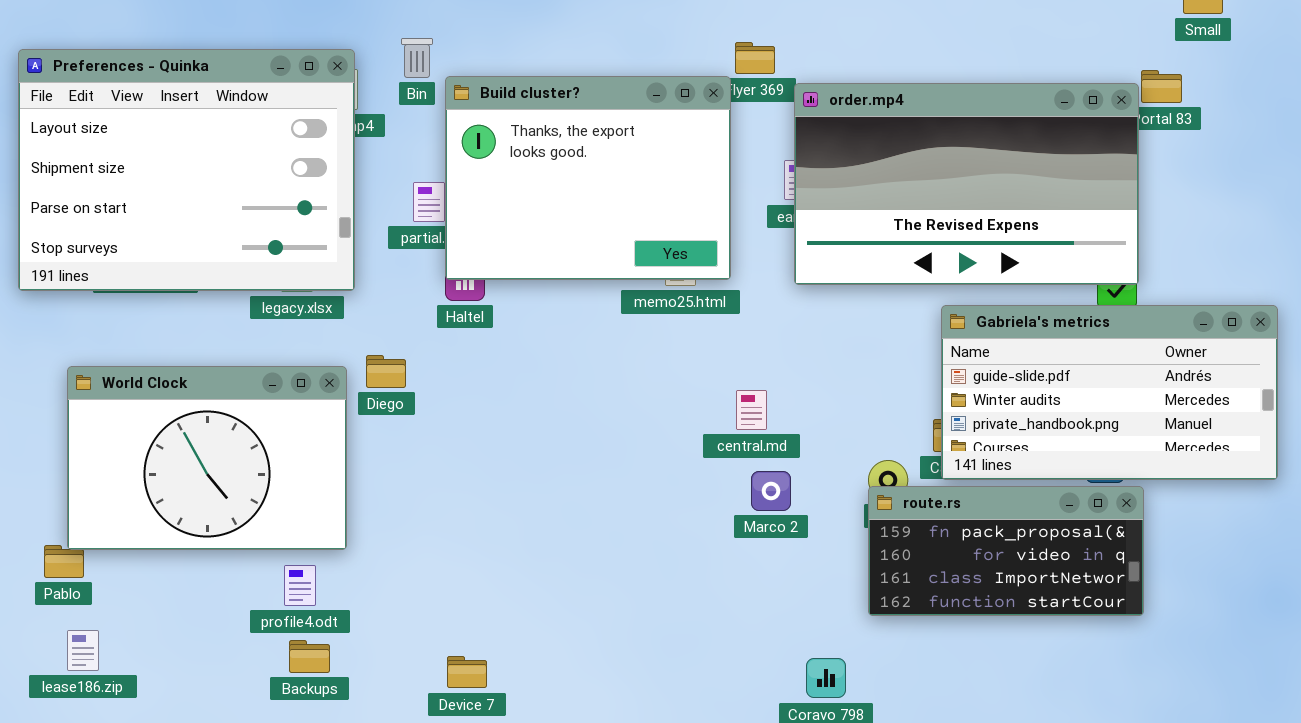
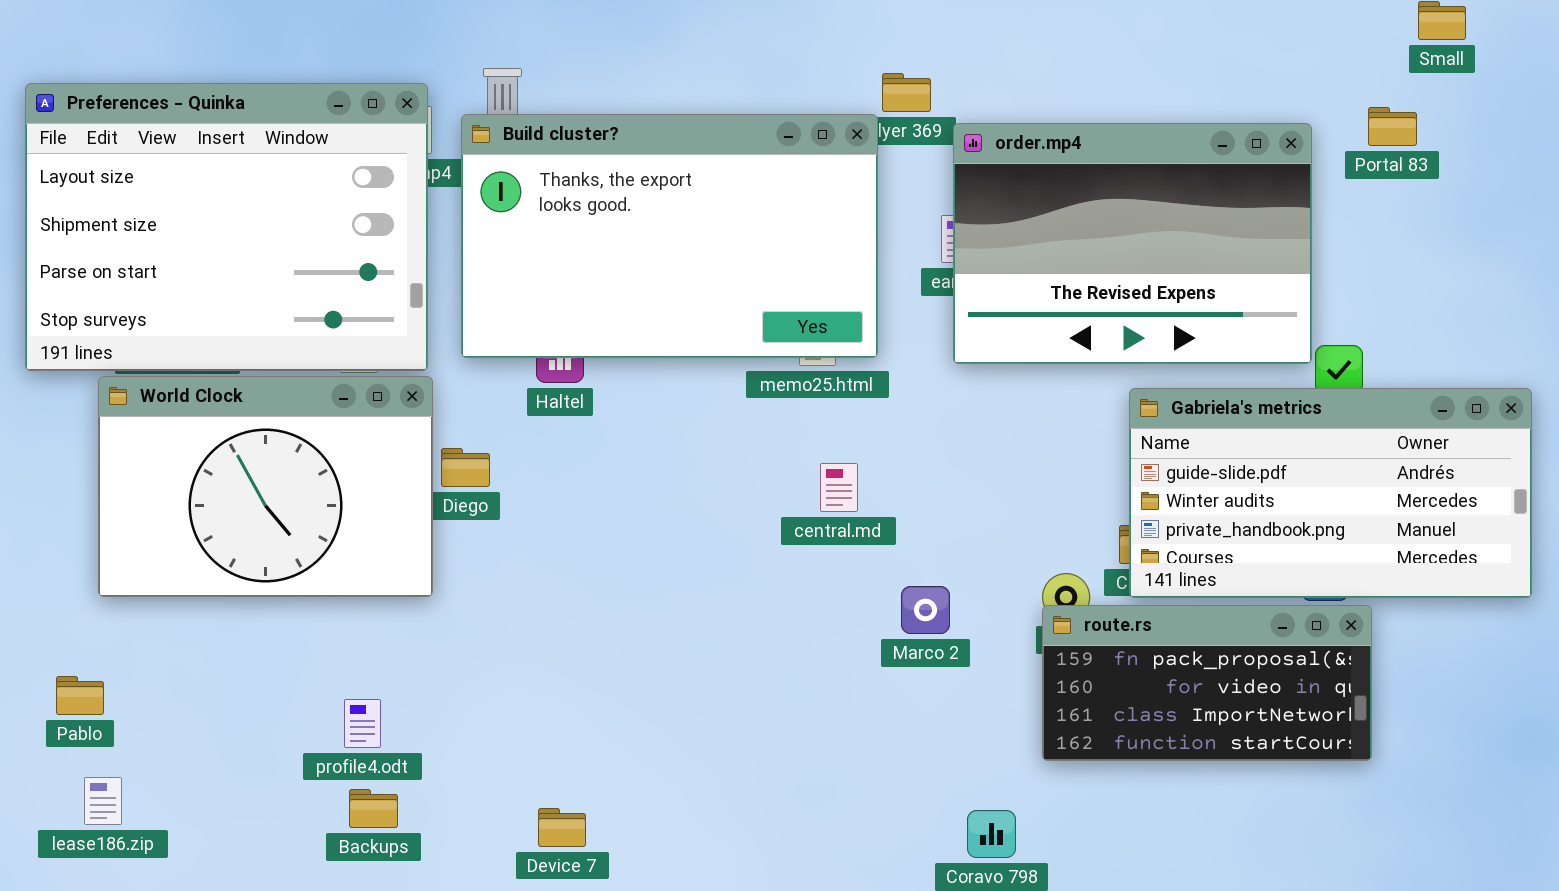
Build cluster?: [445,76,731,280] -> [461,114,878,358], resized
order.mp4: [794,83,1139,285] -> [953,123,1312,364], resized
World Clock: [67,366,347,550] -> [98,376,433,597], moved
central.md: [736,390,767,430] -> [820,463,858,512], moved

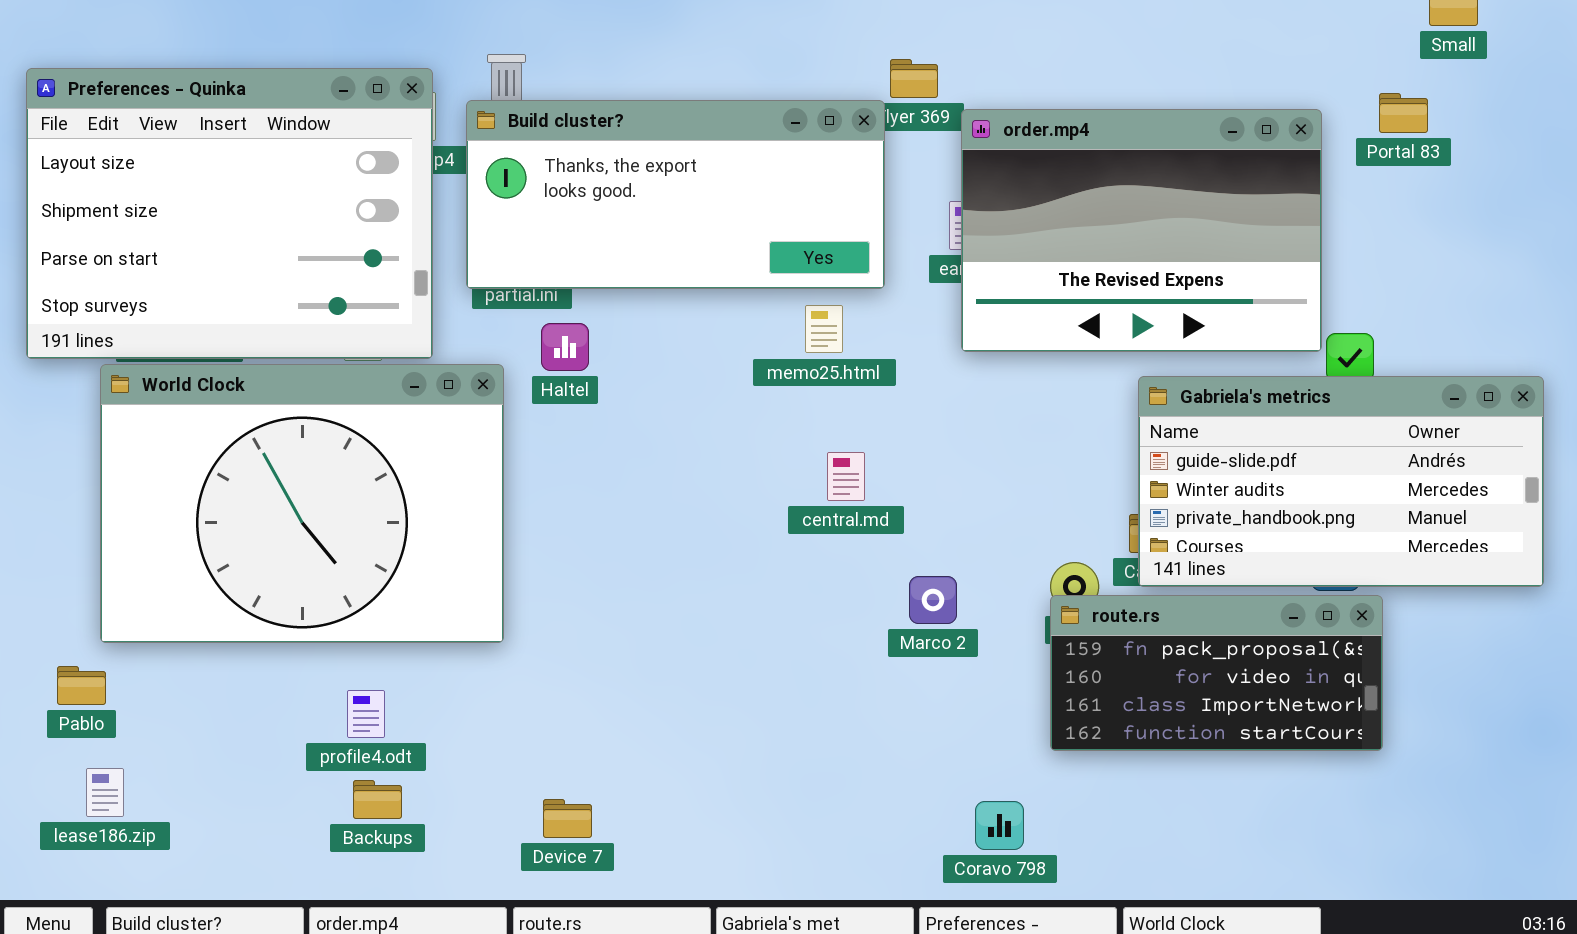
Build cluster?: [461,114,878,358] -> [466,100,885,289], resized
World Clock: [98,376,433,597] -> [100,364,504,643], resized

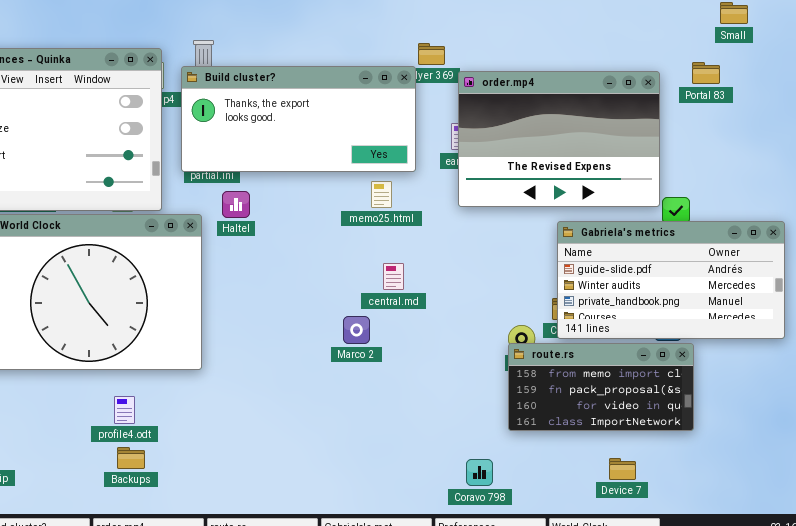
Marco 2: [909,576,957,624] -> [343,316,370,344], moved
route.rs: [1050,595,1383,751] -> [508,343,694,431], scrolled up 1 row
Device 7: [543,799,592,838] -> [609,458,636,480], moved

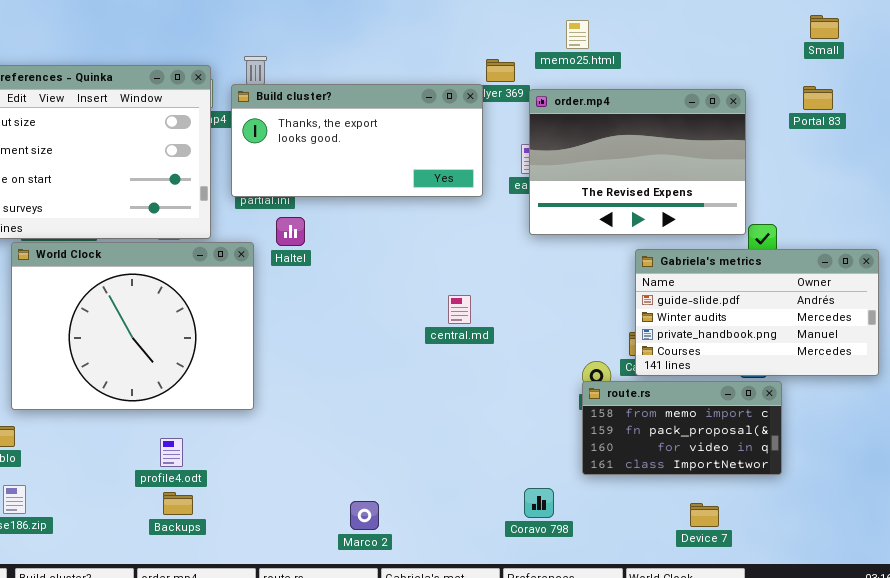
Portal 83: [692,62,720,84] -> [803,86,833,110], moved
memo25.html: [371,181,392,208] -> [566,20,589,49], moved
Marco 2: [343,316,370,344] -> [350,501,379,530], moved
Coravo 798: [466,459,493,486] -> [524,488,554,518], moved

